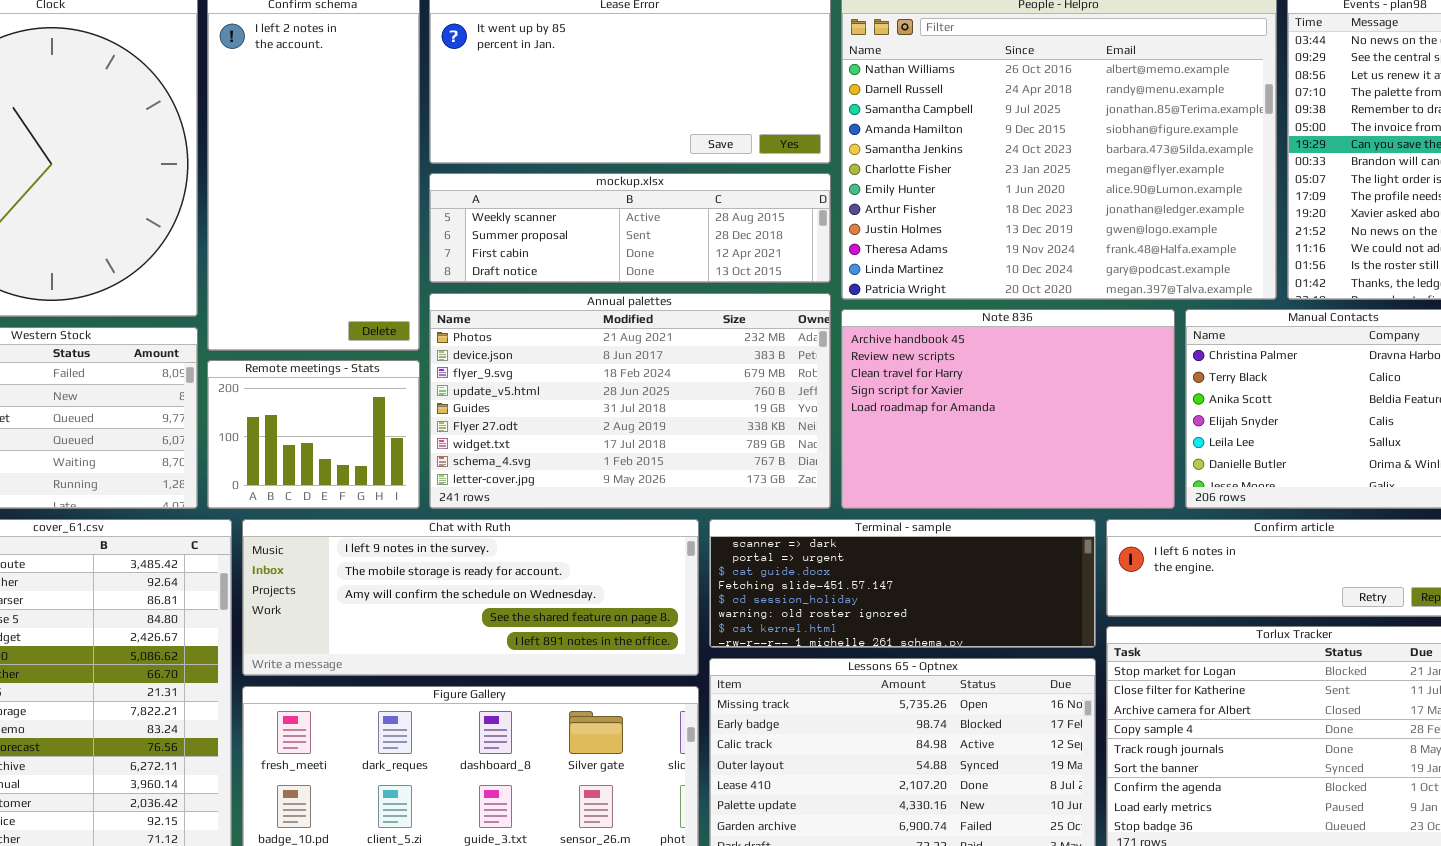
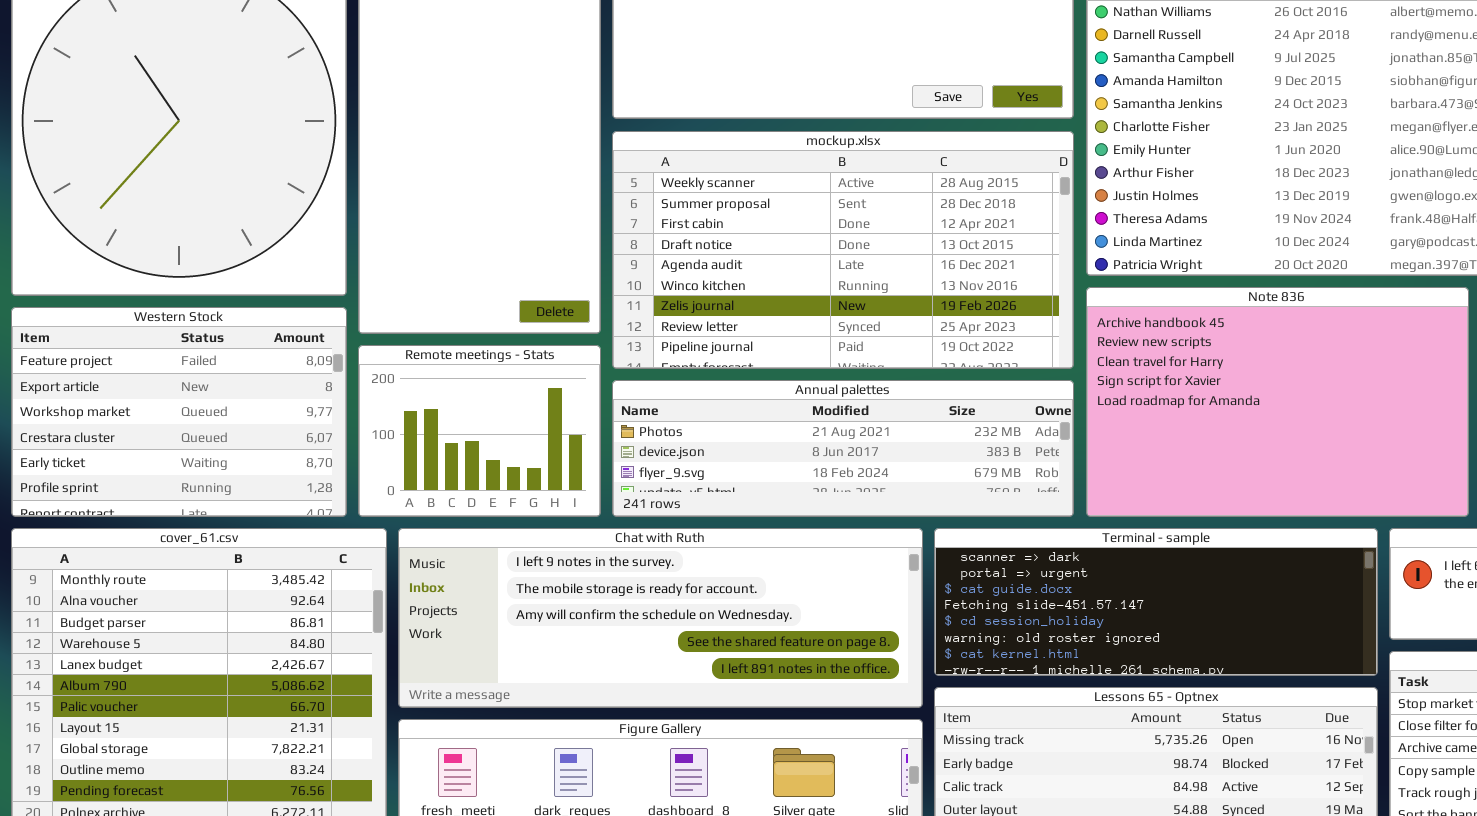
mockup.xlsx: [429,173,831,283] -> [612,131,1074,369], resized
Annual palettes: [429,293,831,509] -> [612,380,1074,517], resized

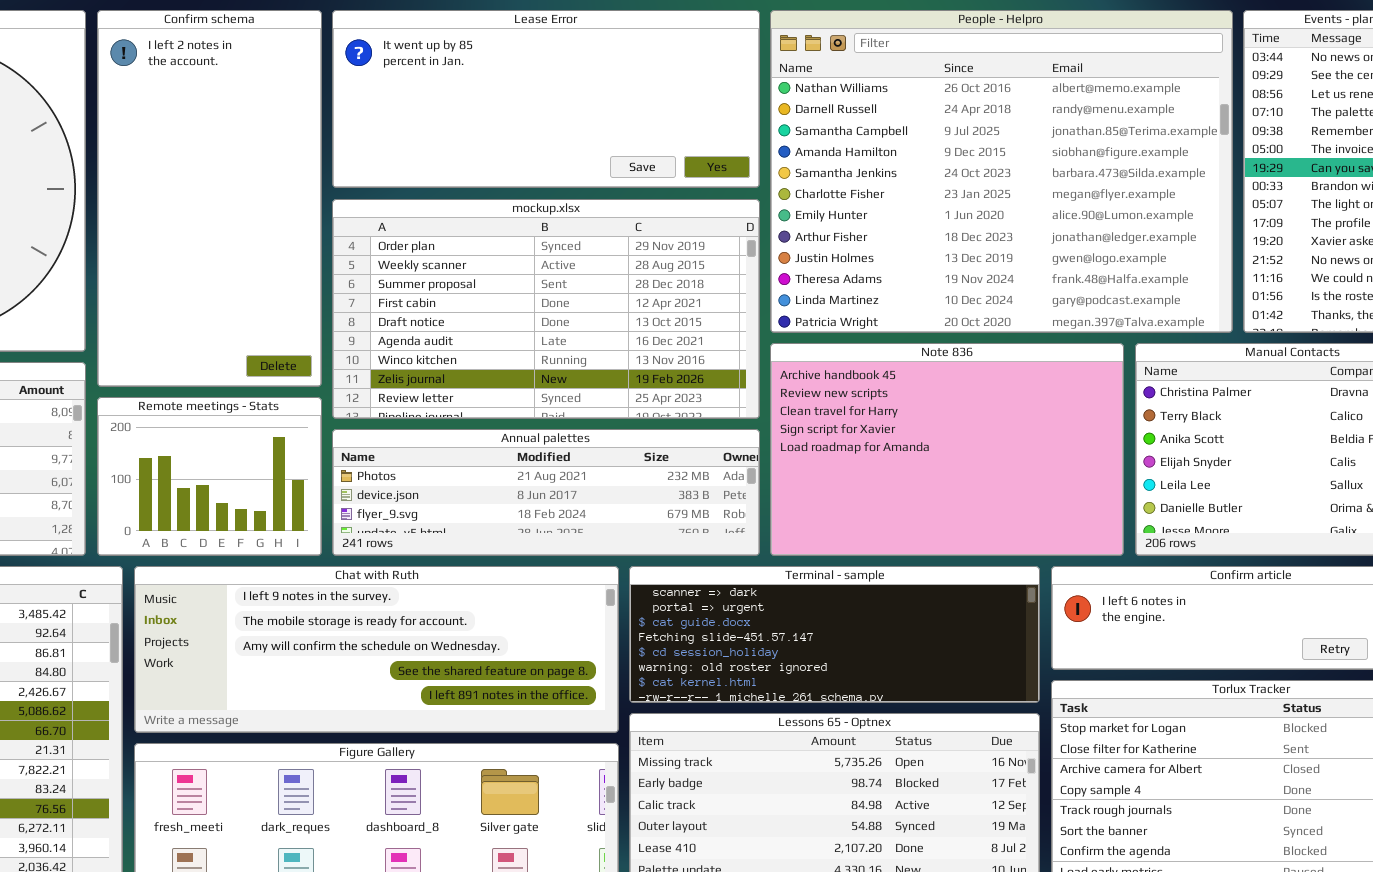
mockup.xlsx: [612,131,1074,369] -> [332,199,760,419], scrolled up 1 row

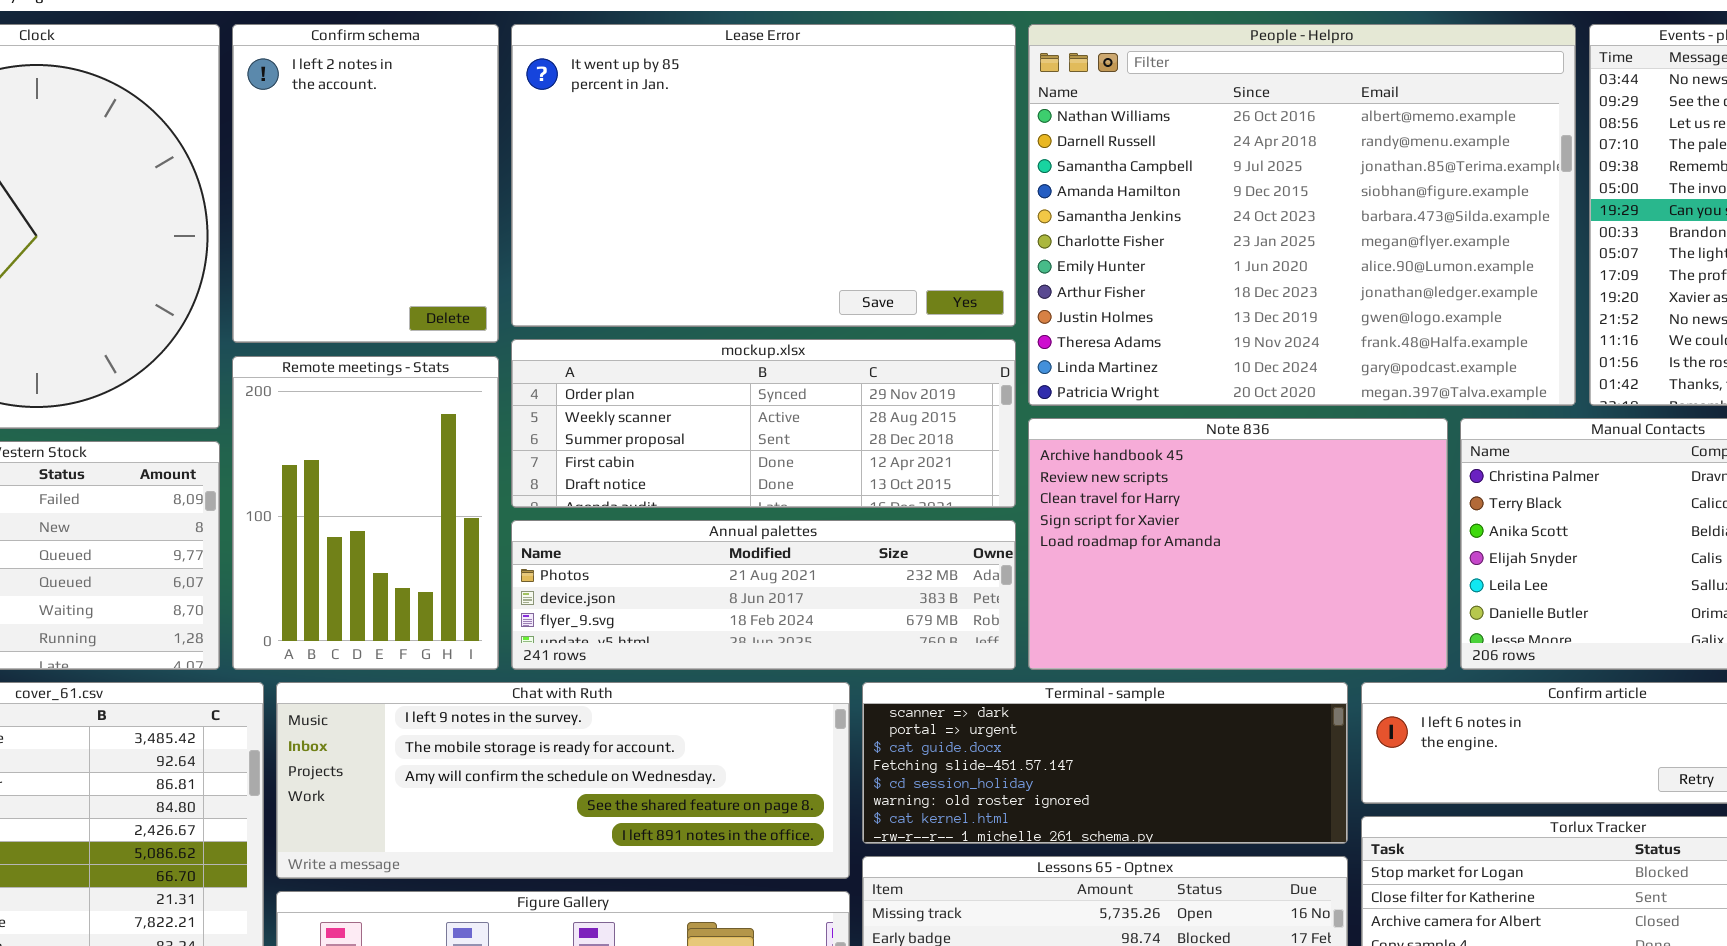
Confirm schema: [97,10,322,387] -> [232,24,499,343], resized
Lease Error: [332,10,760,188] -> [511,24,1016,327], resized
mockup.xlsx: [332,199,760,419] -> [511,339,1016,508], resized
Remote meetings - Stats: [97,397,322,556] -> [232,356,499,670], resized

